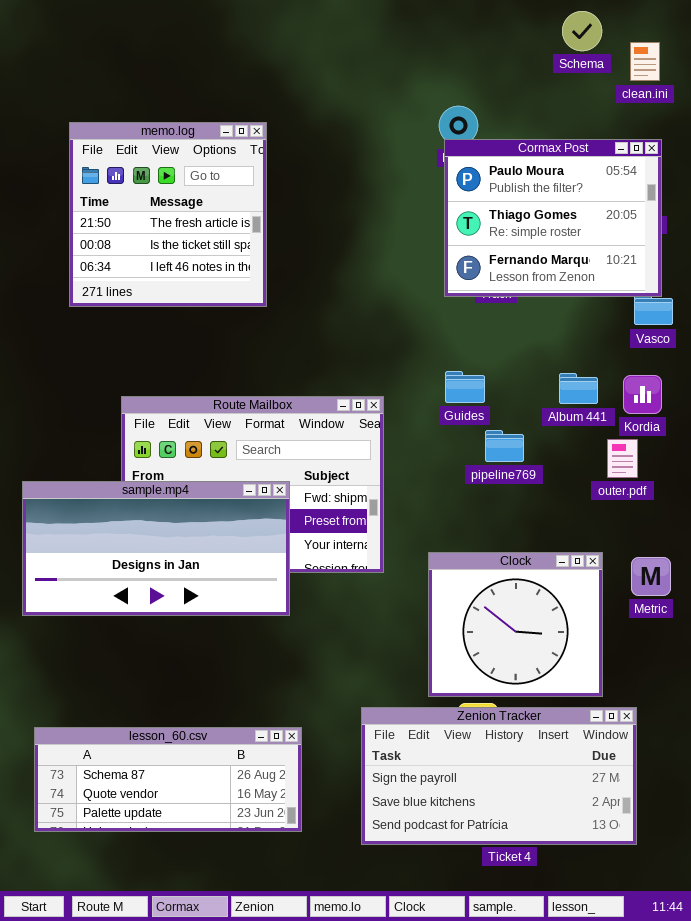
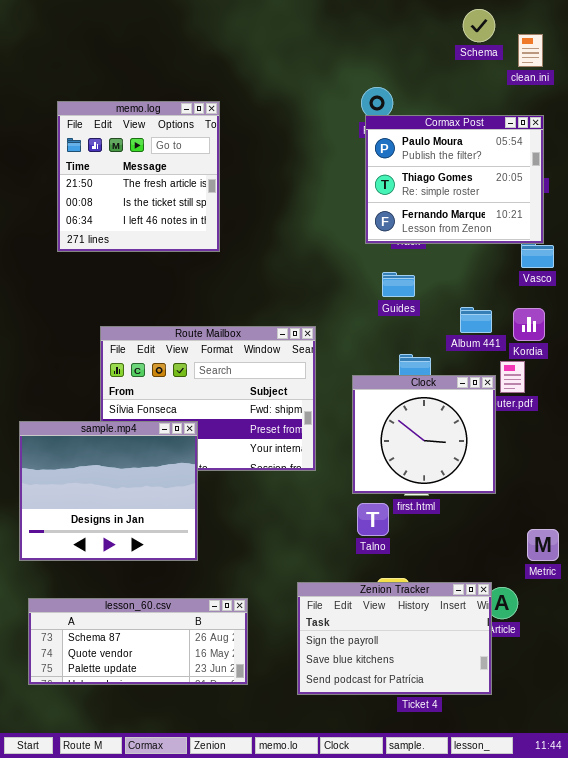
Guides: [445,371,485,403] -> [382,272,415,297], moved
sample.mp4: [22,481,290,616] -> [19,421,198,561], moved, resized
Clock: [428,552,603,697] -> [352,375,496,494], moved
Metric: [631,557,671,596] -> [527,529,559,561], moved
Zenion Tracker: [361,707,637,845] -> [297,582,492,695], resized

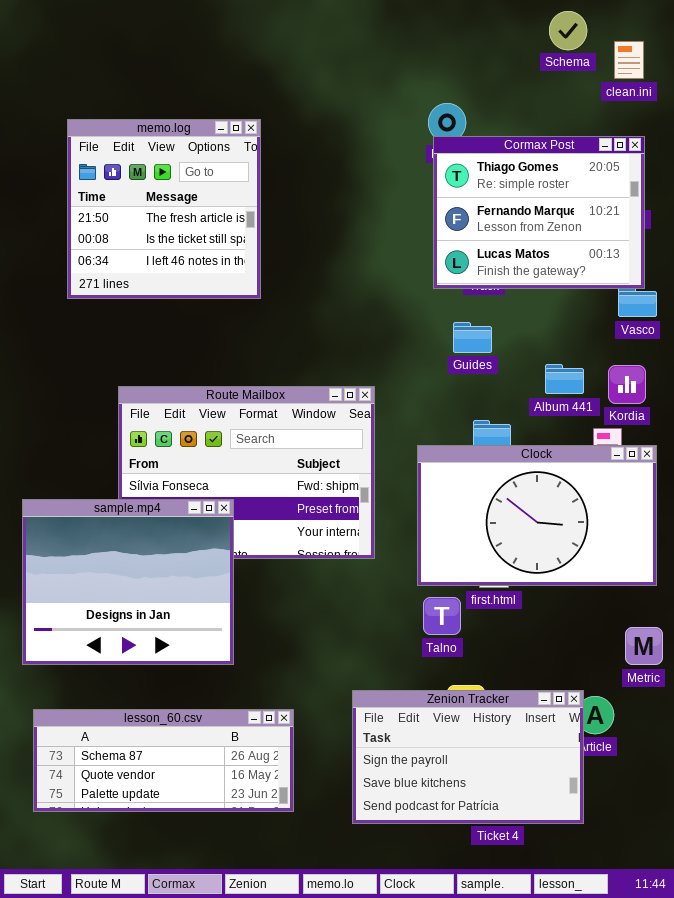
Cormax Post: [365,115,544,244] -> [433,136,645,289], scrolled down 1 row
Clock: [352,375,496,494] -> [417,445,657,586], resized

